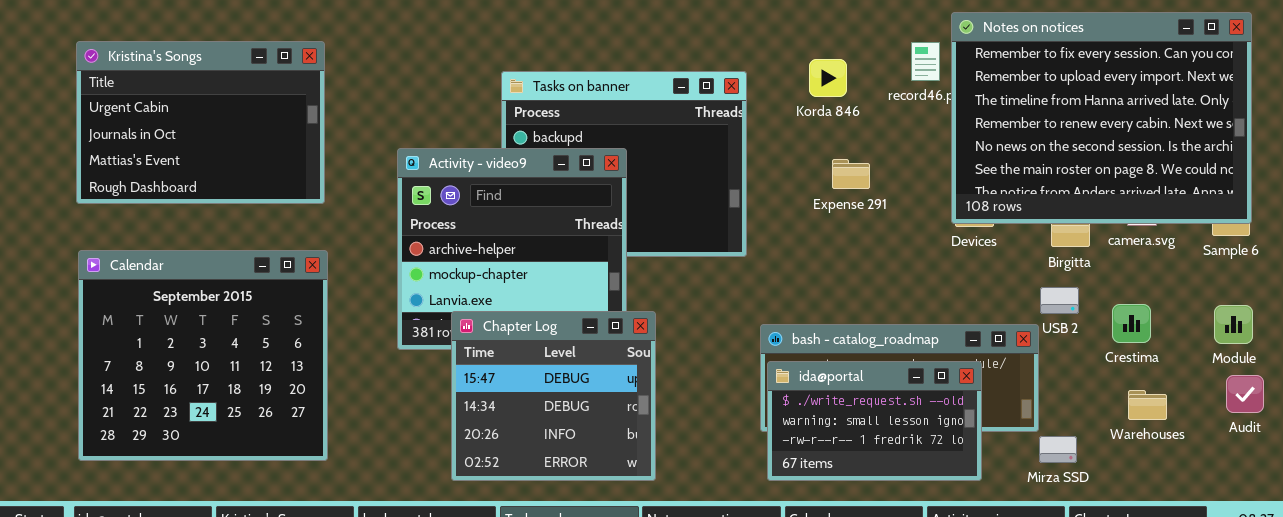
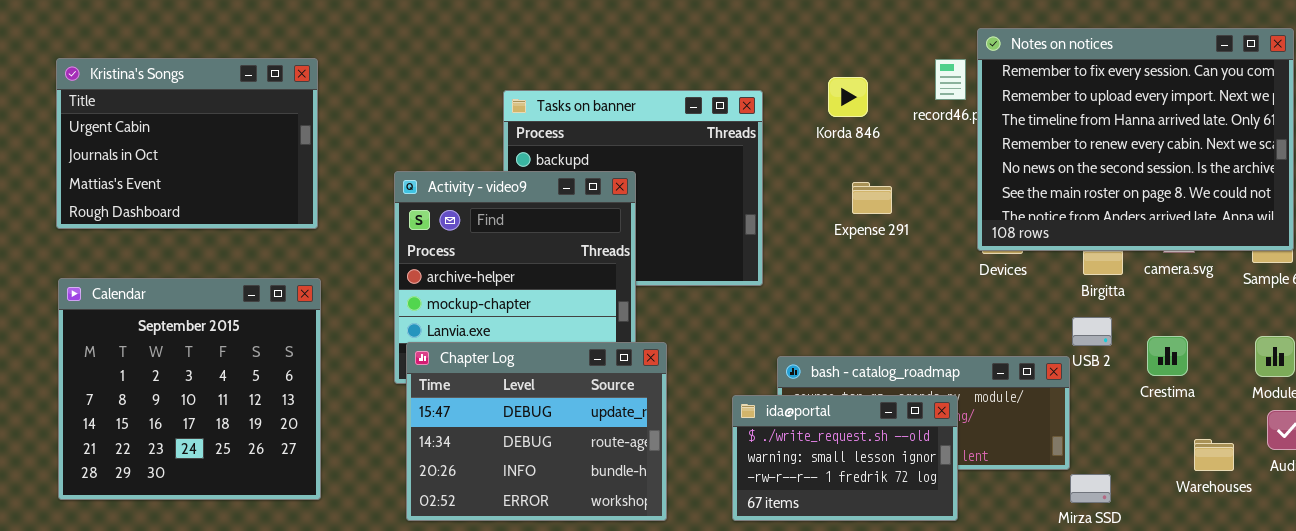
Chapter Log: [451,311,656,481] -> [406,342,667,521], resized
ida@portal: [767,361,982,481] -> [732,395,958,521], moved
Warehouses: [1128,390,1167,420] -> [1194,439,1234,471], moved

